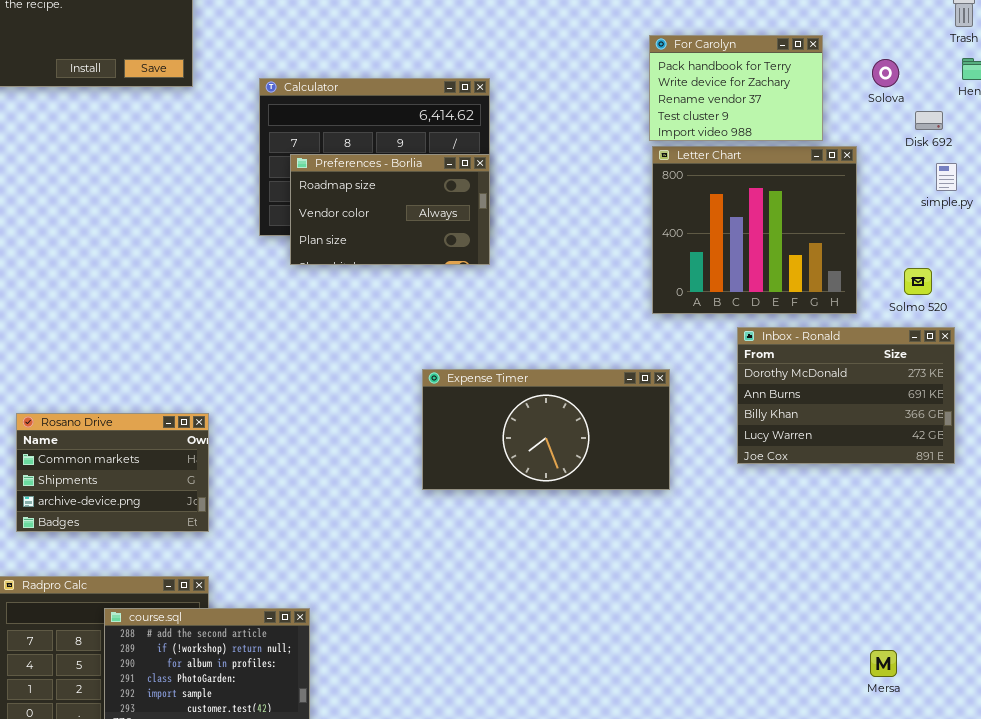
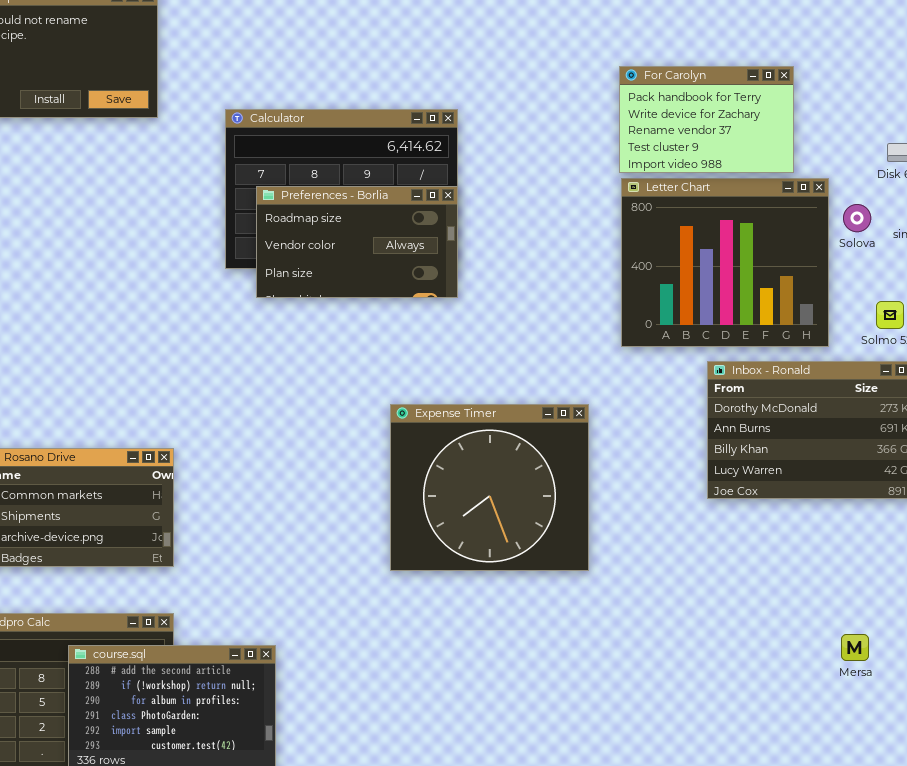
Solova: [872,59,899,87] -> [843,204,871,232], moved
Expense Timer: [422,369,670,490] -> [390,404,589,571], resized
Mersa: [870,650,897,677] -> [841,634,869,661], moved

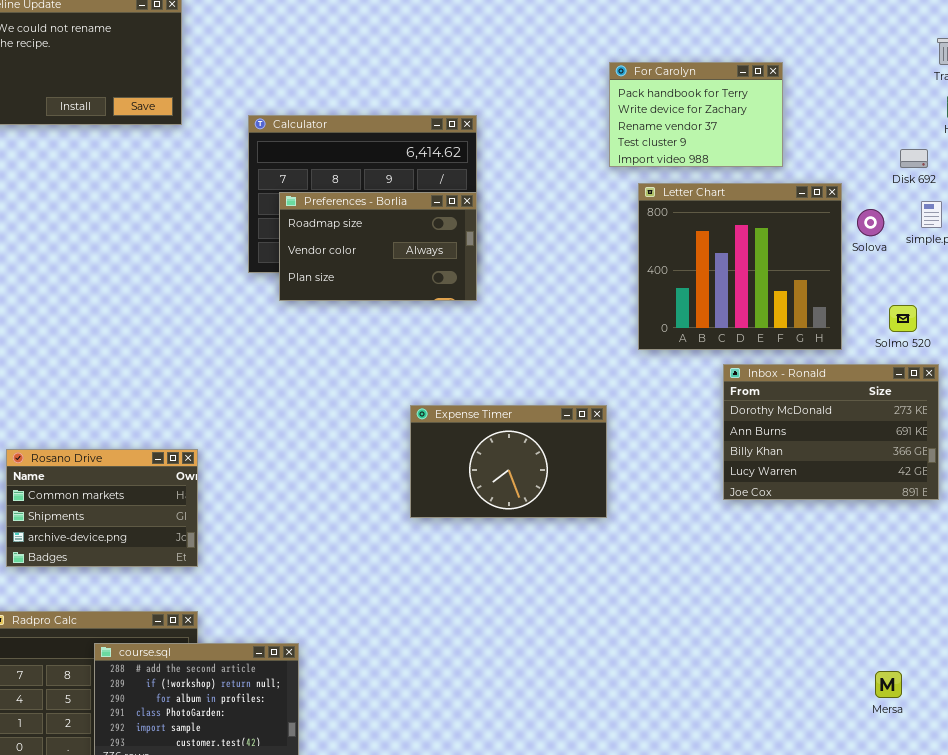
For Carolyn: [619,66,794,173] -> [609,62,783,167], moved
Expense Timer: [390,404,589,571] -> [410,405,607,518], resized
Mersa: [841,634,869,661] -> [875,671,902,698], moved

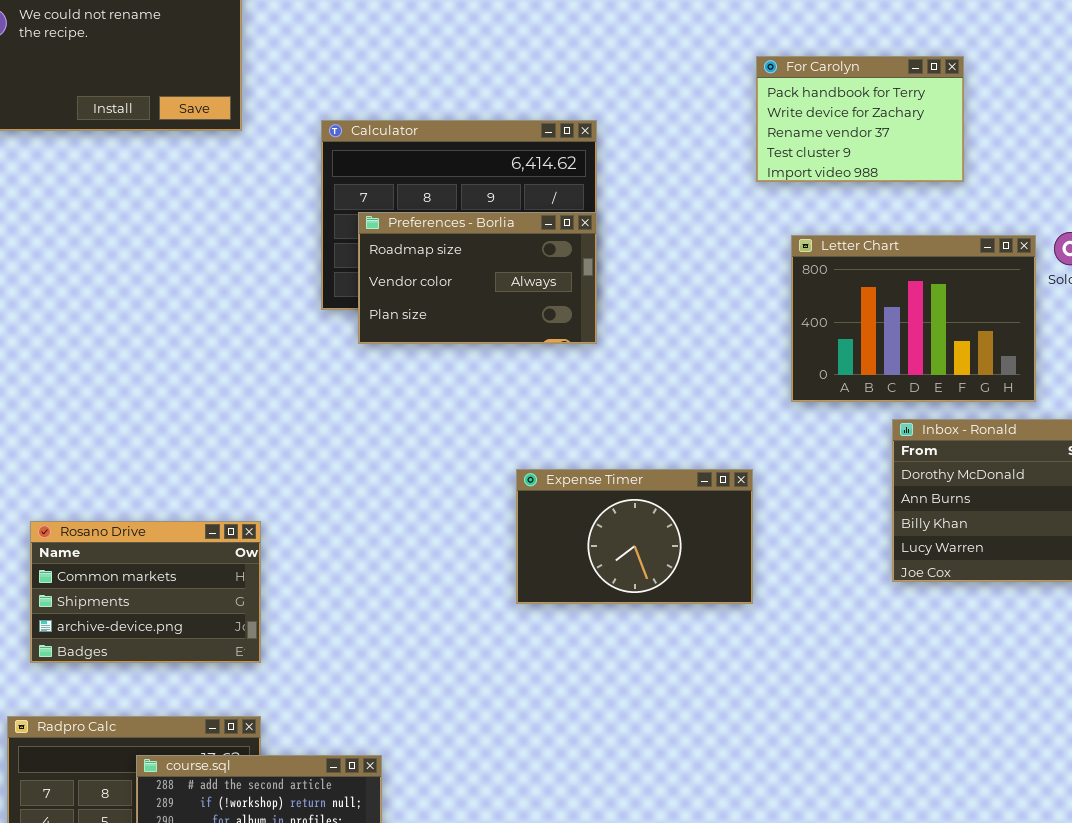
Letter Chart: [638,183,842,350] -> [791,235,1036,402], resized

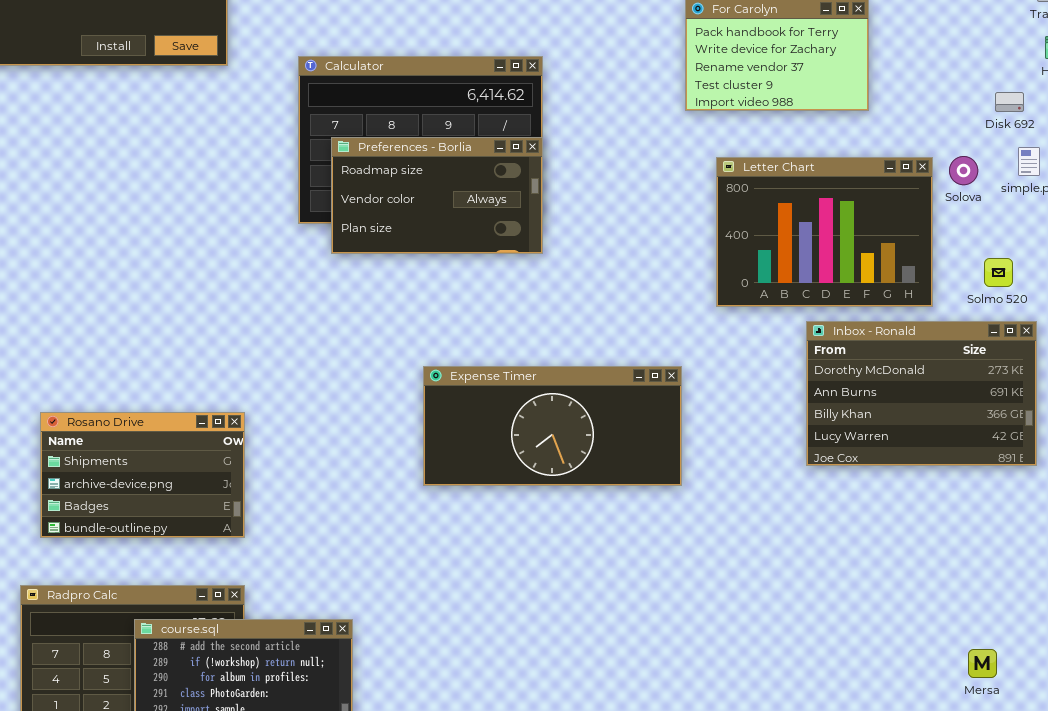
Expense Timer: [516,469,753,604] -> [423,366,682,486], resized
Rosano Drive: [30,521,261,663] -> [40,412,245,538], scrolled down 1 row

